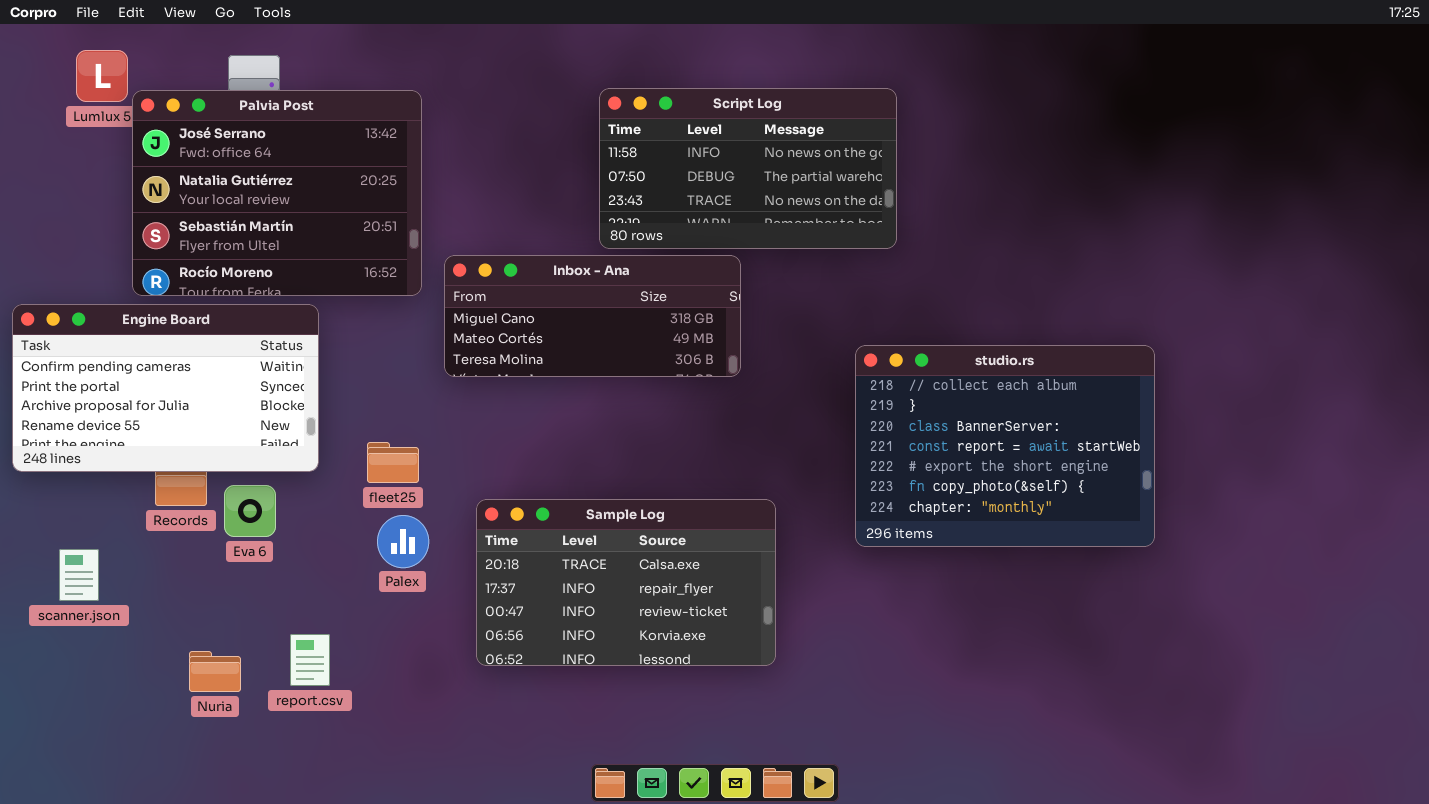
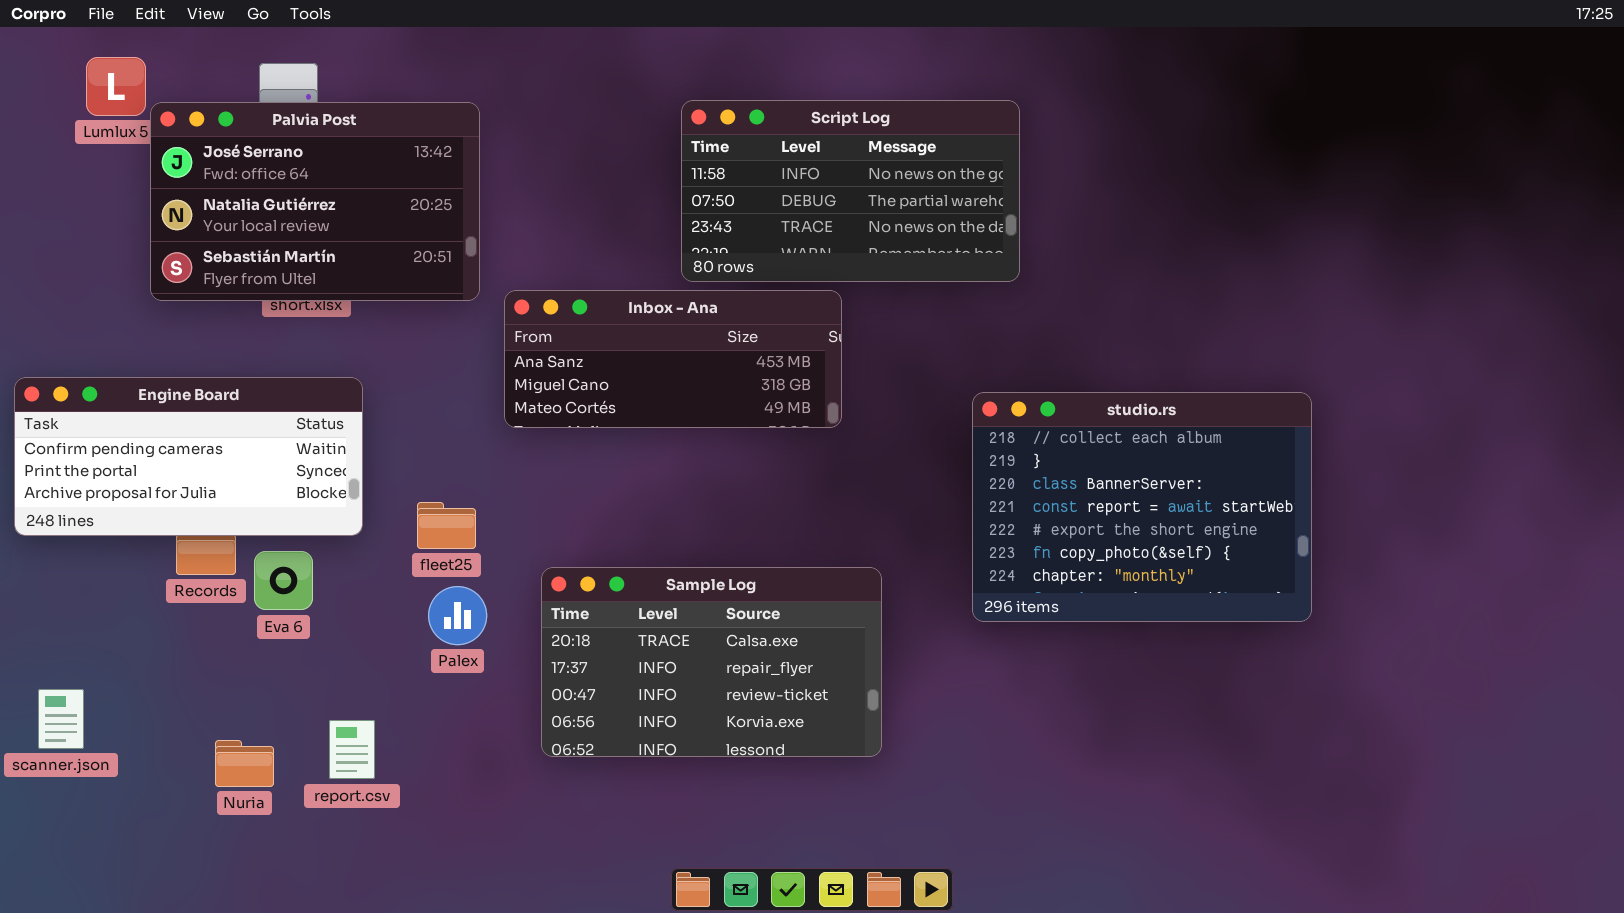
Palvia Post: [132,90,422,296] -> [150,102,480,301], resized
Inbox - Ana: [444,255,741,377] -> [504,290,842,428], scrolled up 1 row
Engine Board: [12,304,319,472] -> [14,377,363,536], resized
scanner.json: [59,549,99,601] -> [38,689,84,749], moved

